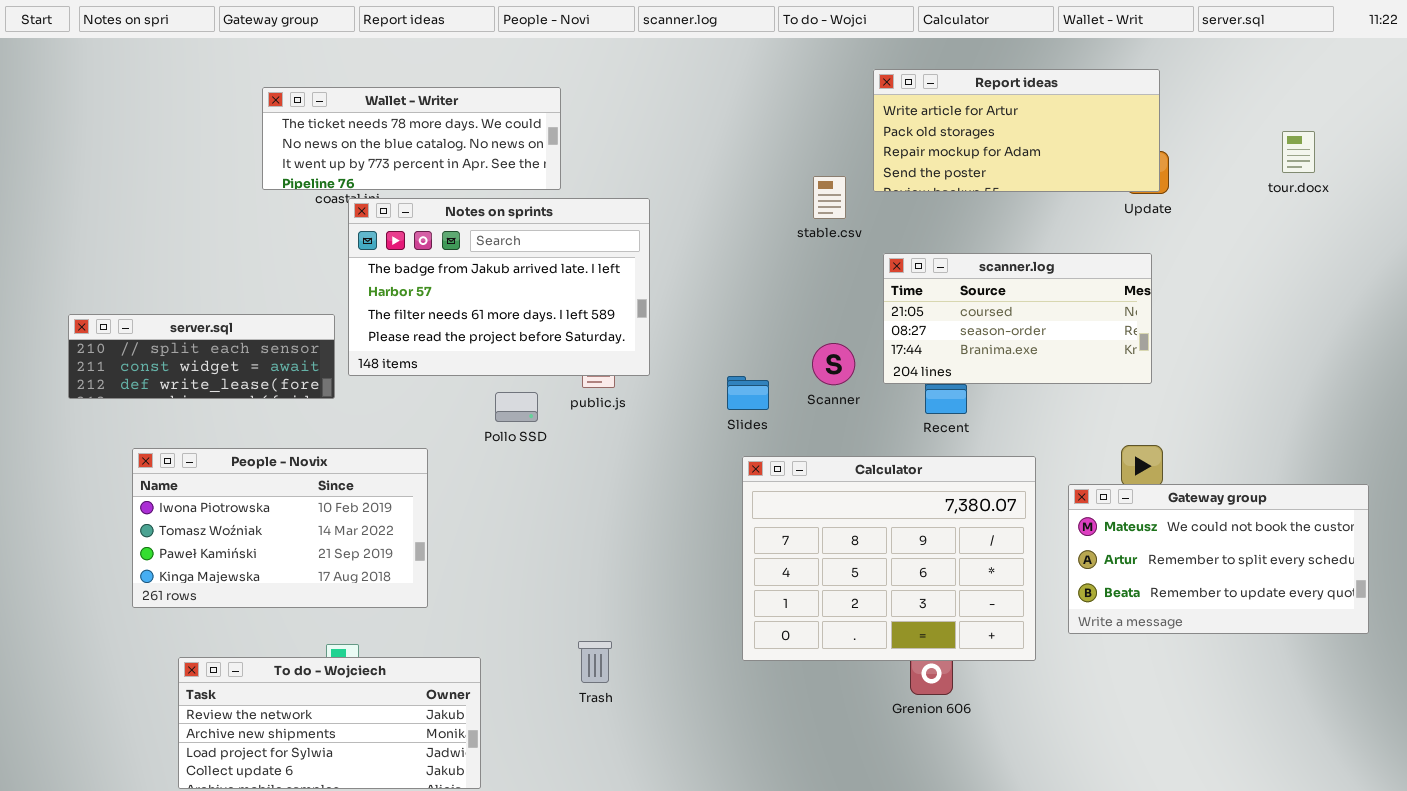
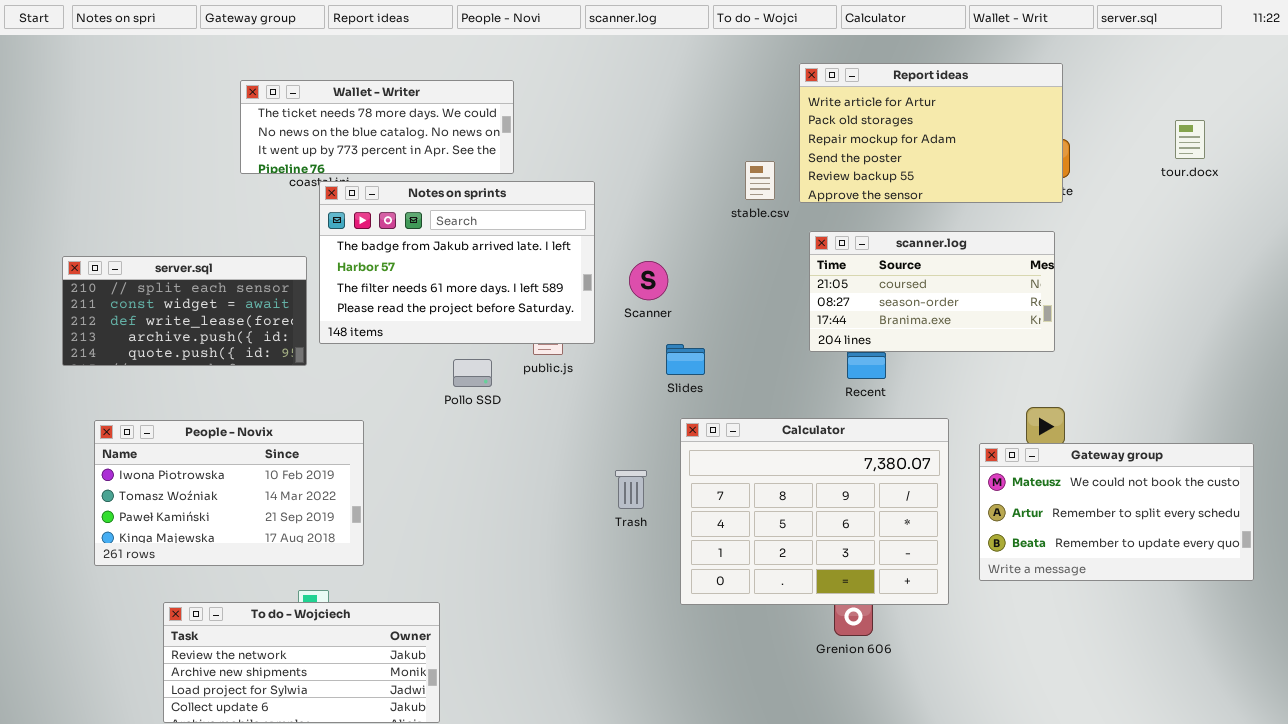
Report ideas: [873,69,1160,192] -> [799,63,1063,203], resized
server.sql: [68,314,335,399] -> [62,256,307,366], resized
Scanner: [812,343,855,385] -> [629,261,668,300], moved
People - Novix: [132,448,428,608] -> [94,420,364,566], moved
Trash: [578,641,612,683] -> [615,470,647,509], moved

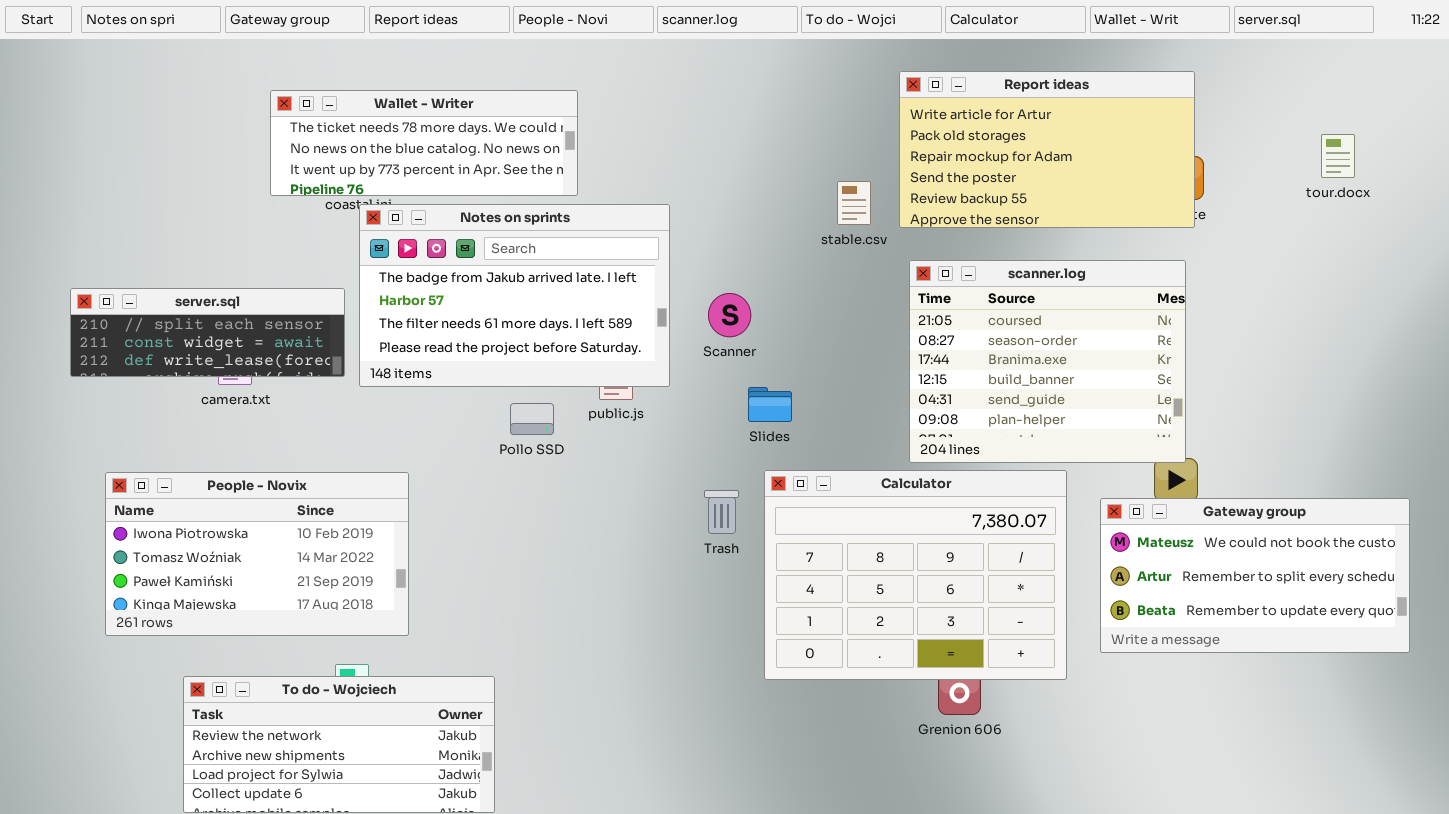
scanner.log: [809,231,1055,352] -> [909,260,1186,463], resized
server.sql: [62,256,307,366] -> [70,288,345,377], resized
Trash: [615,470,647,509] -> [704,490,739,534], moved

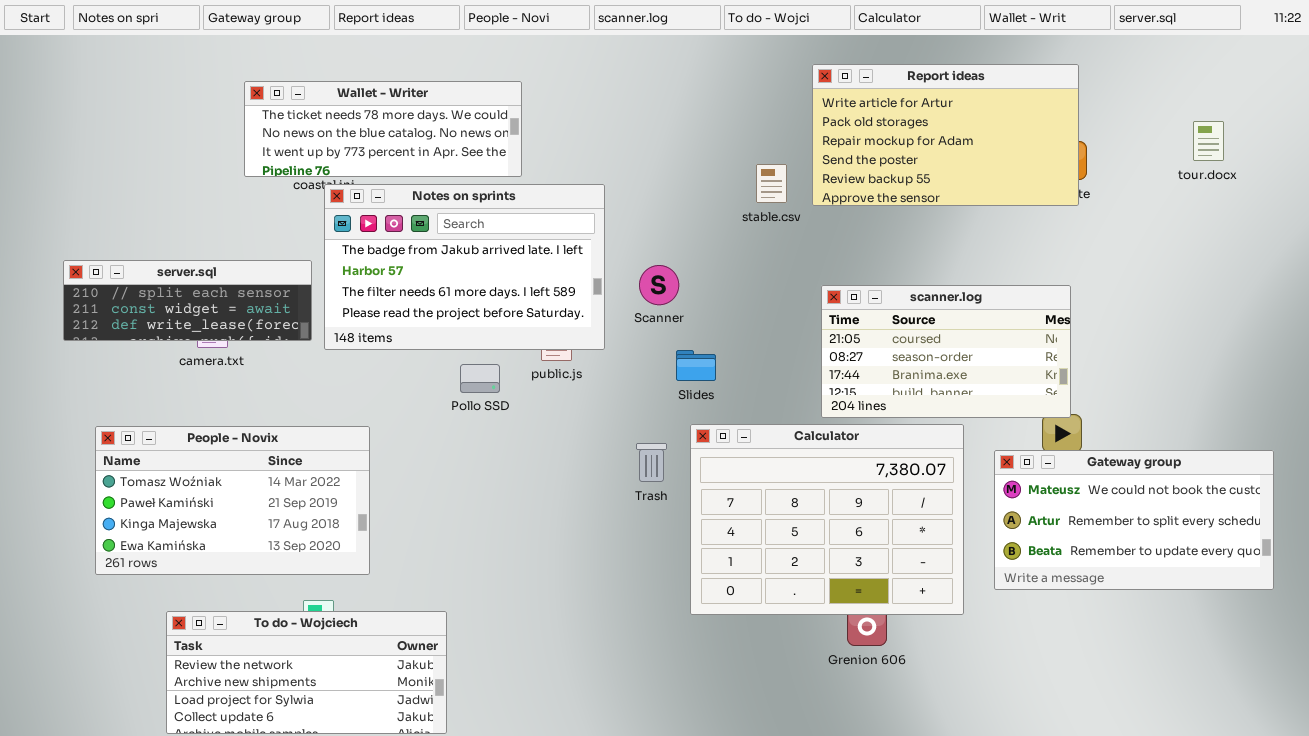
scanner.log: [909,260,1186,463] -> [821,285,1071,418], resized
People - Novix: [105,472,409,636] -> [95,426,370,575], scrolled down 1 row

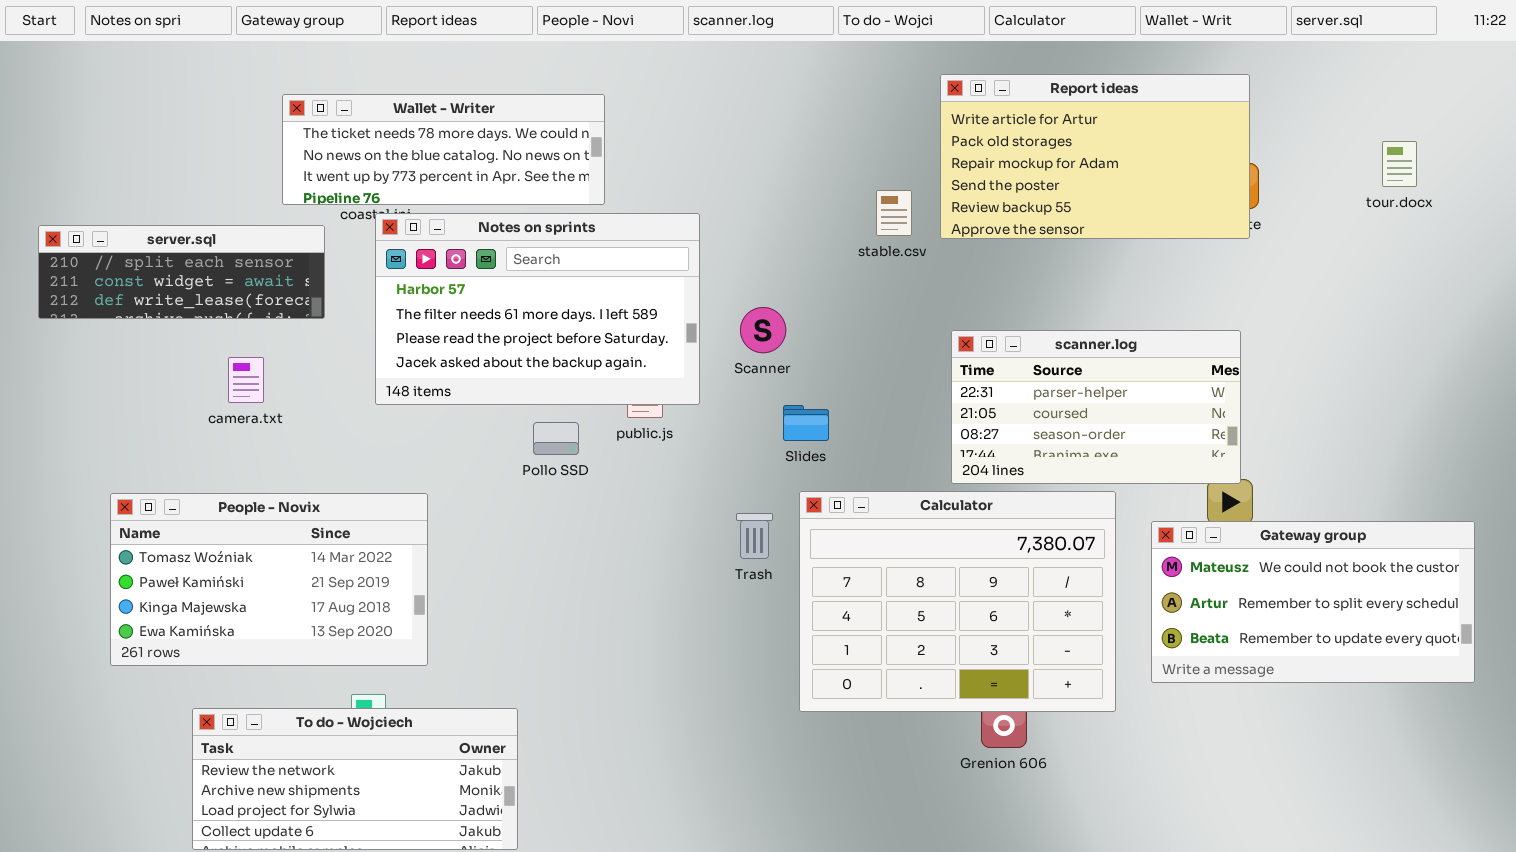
Notes on sprints: [324,184,605,350] -> [375,213,700,405], scrolled down 1 row
server.sql: [63,260,312,341] -> [38,225,325,319], moved
scanner.log: [821,285,1071,418] -> [951,330,1241,484], scrolled up 1 row

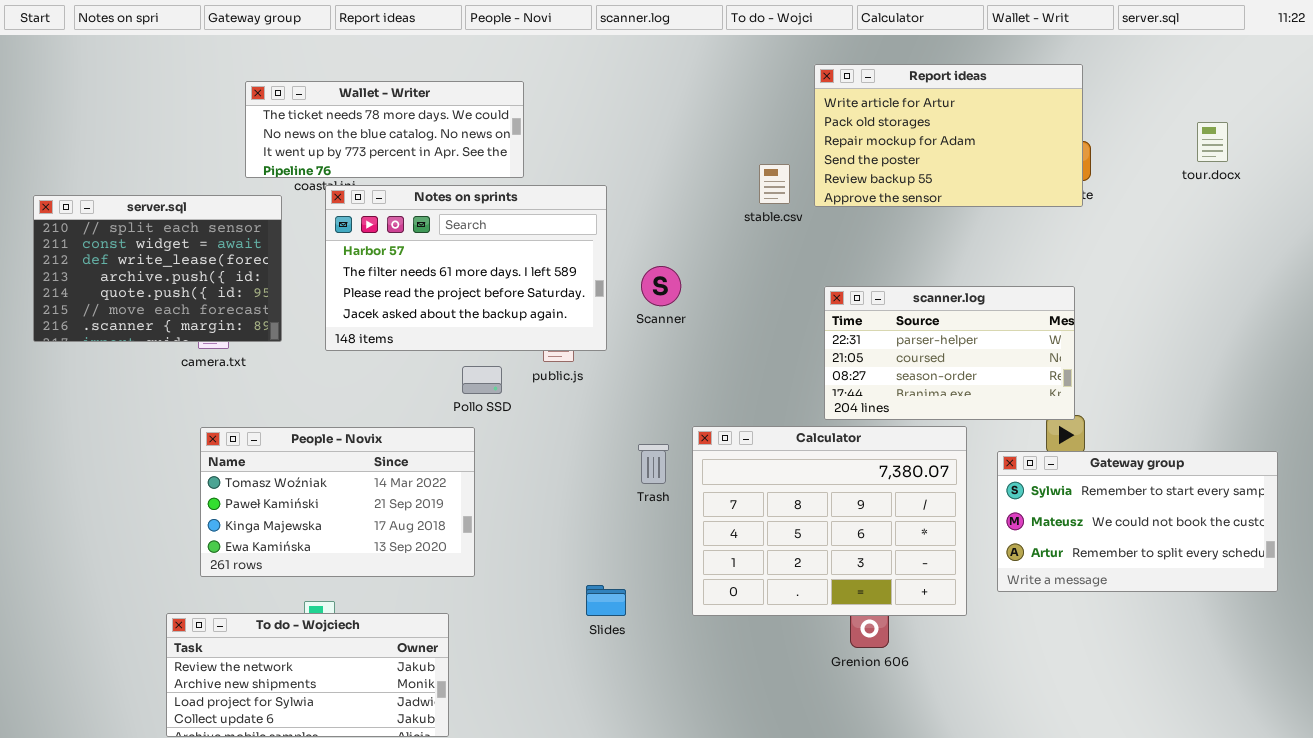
server.sql: [38,225,325,319] -> [33,195,282,342], resized
Slides: [783,405,829,441] -> [586,585,626,616], moved
People - Novix: [110,493,428,666] -> [200,427,475,577], moved
Gateway group: [1151,521,1475,683] -> [997,451,1278,592], scrolled up 1 row

